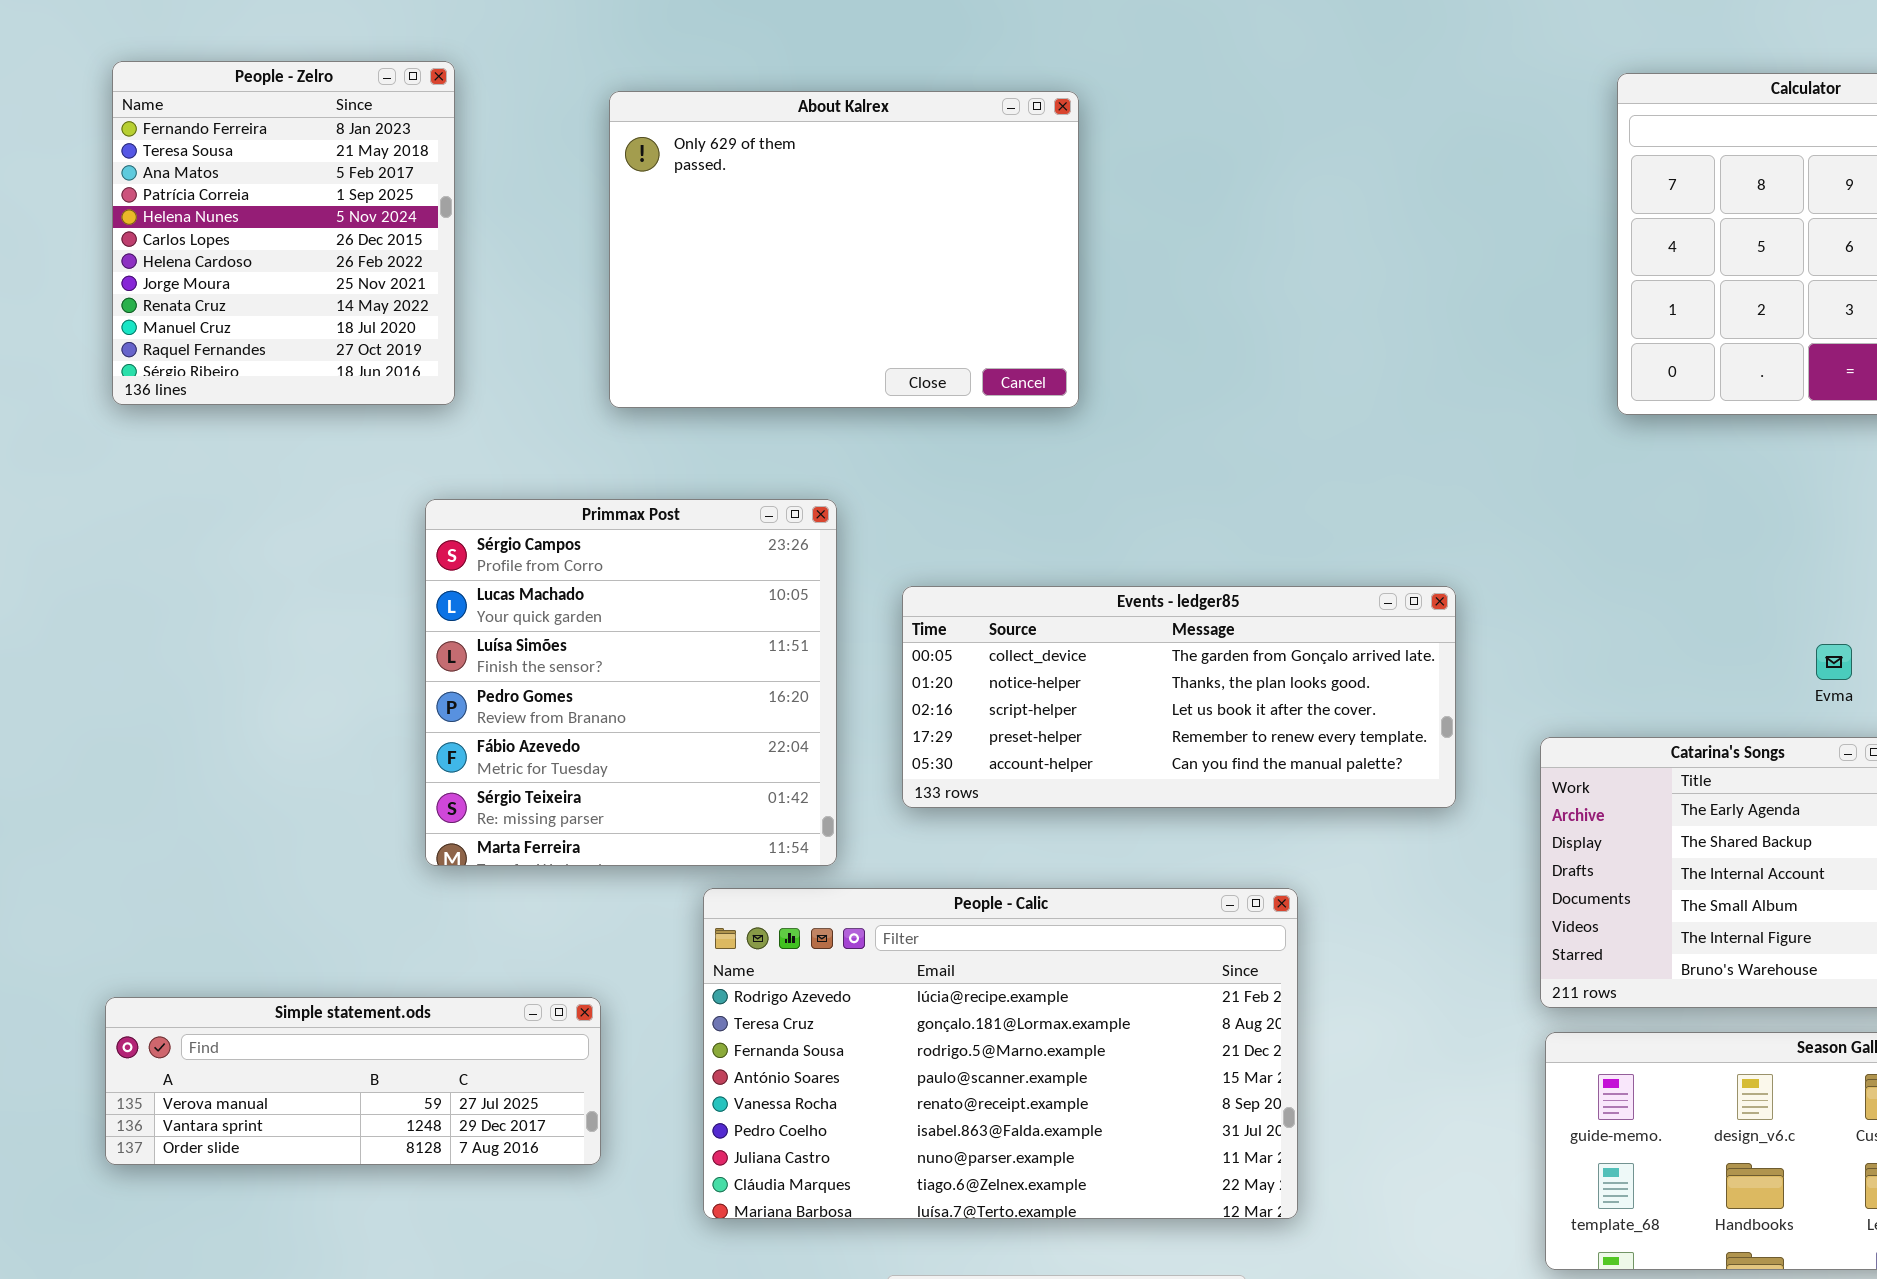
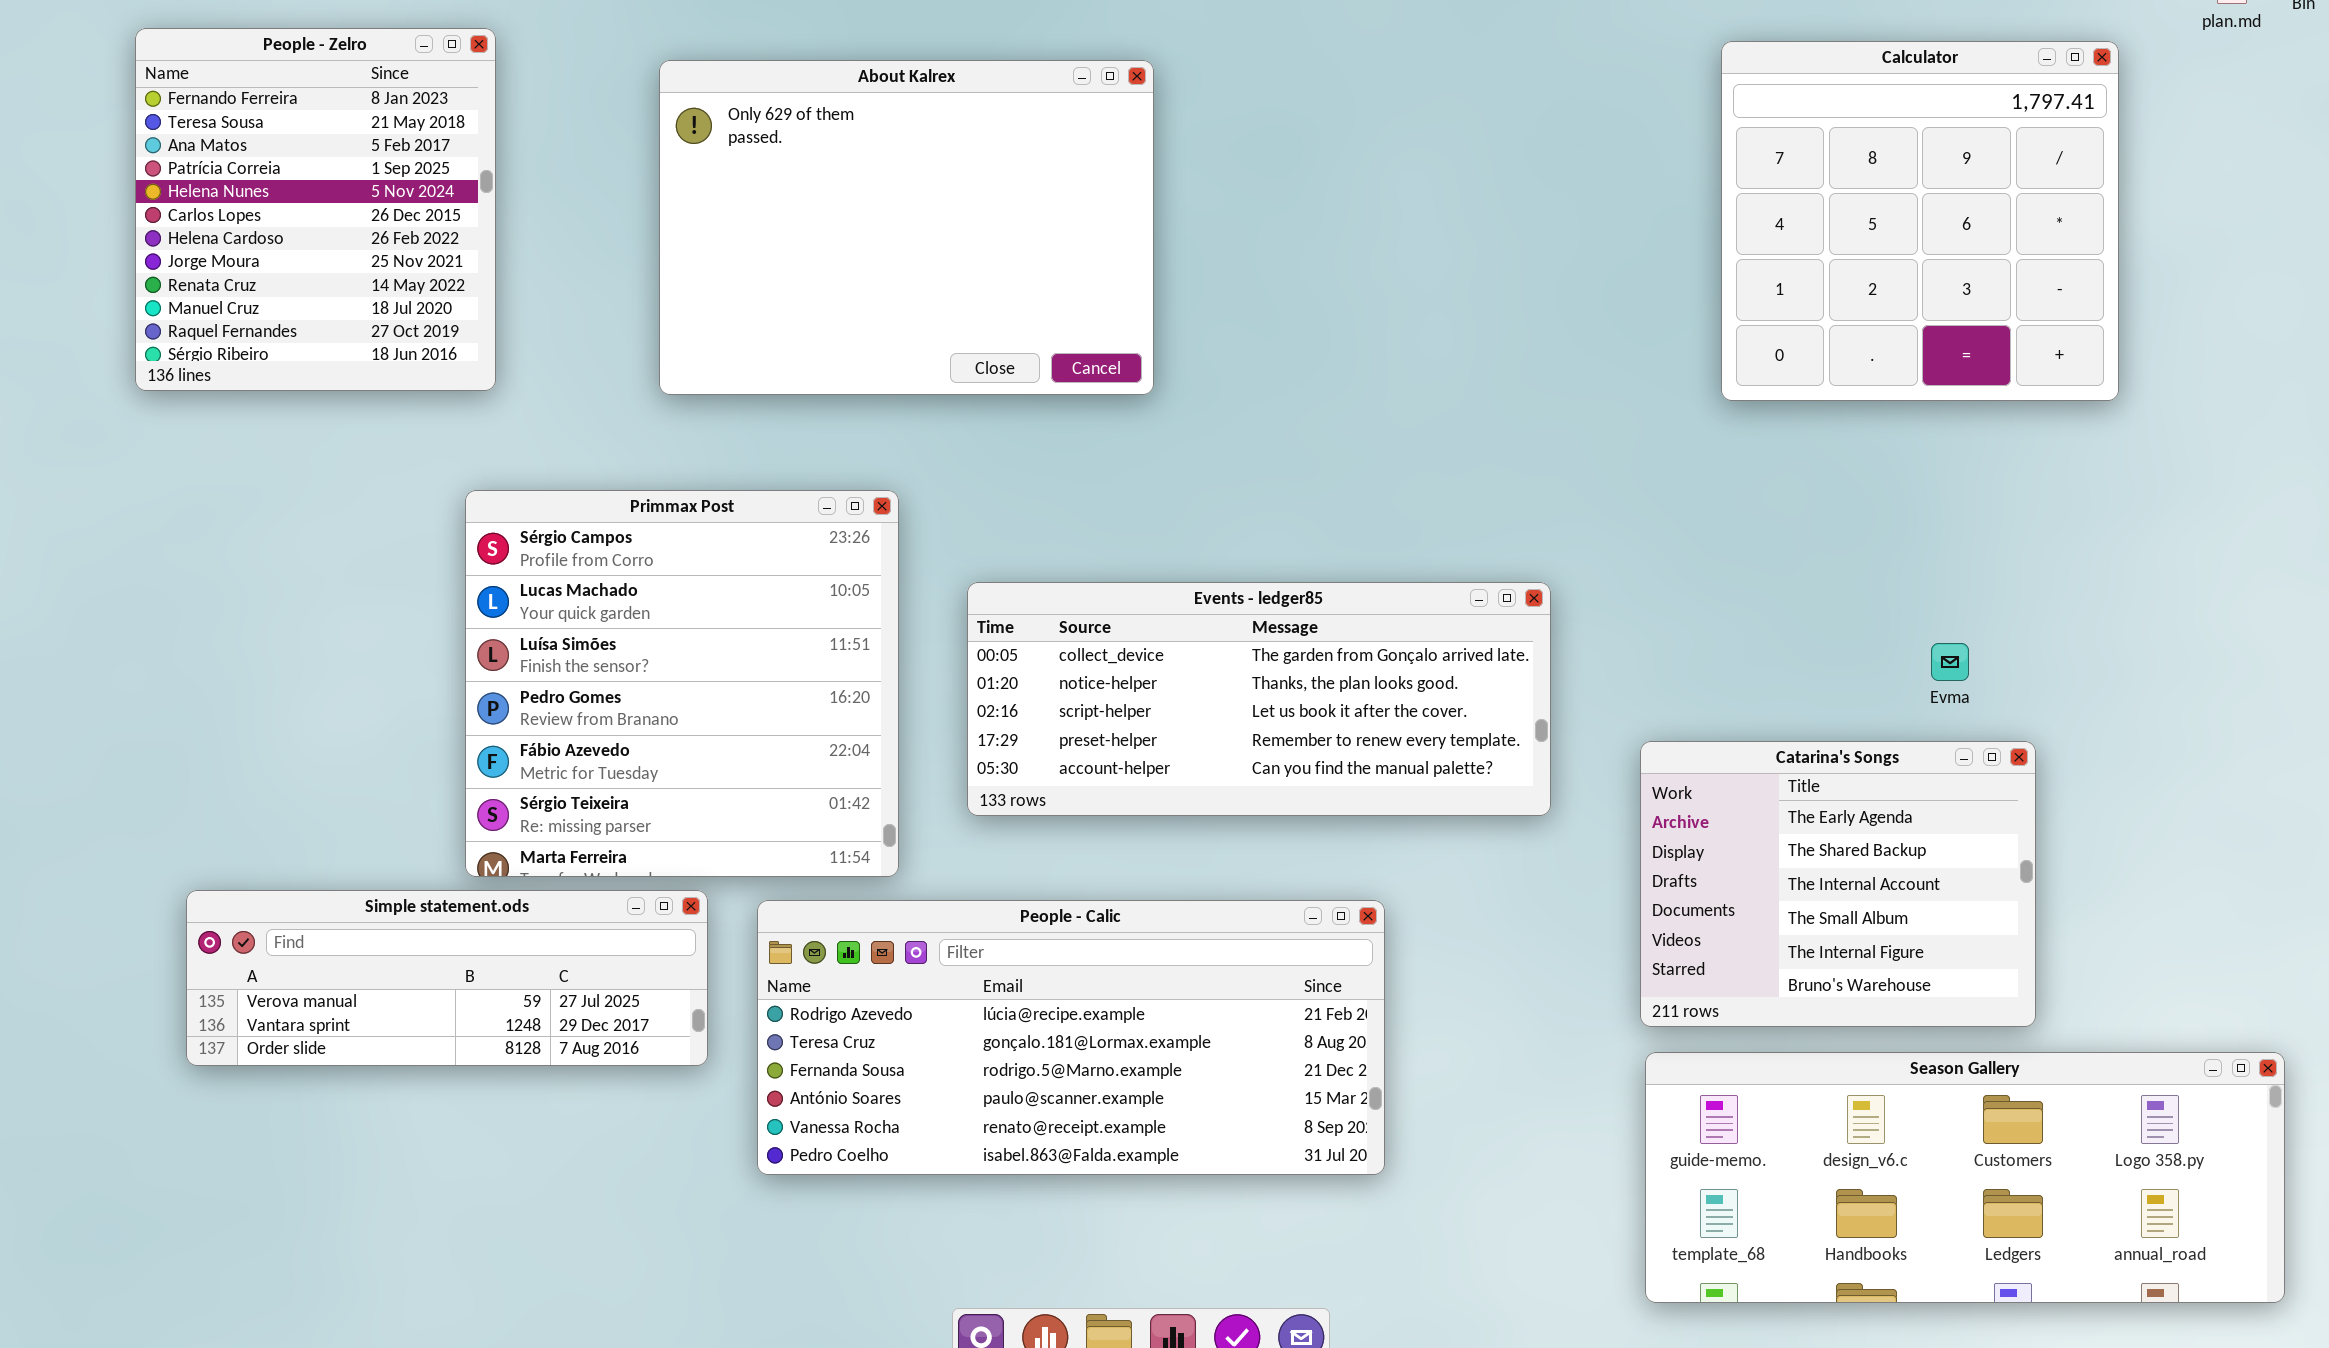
People - Calic: [703,888,1298,1219] -> [757,900,1385,1175], resized
Simple statement.ods: [105,997,601,1165] -> [186,890,708,1066], moved

